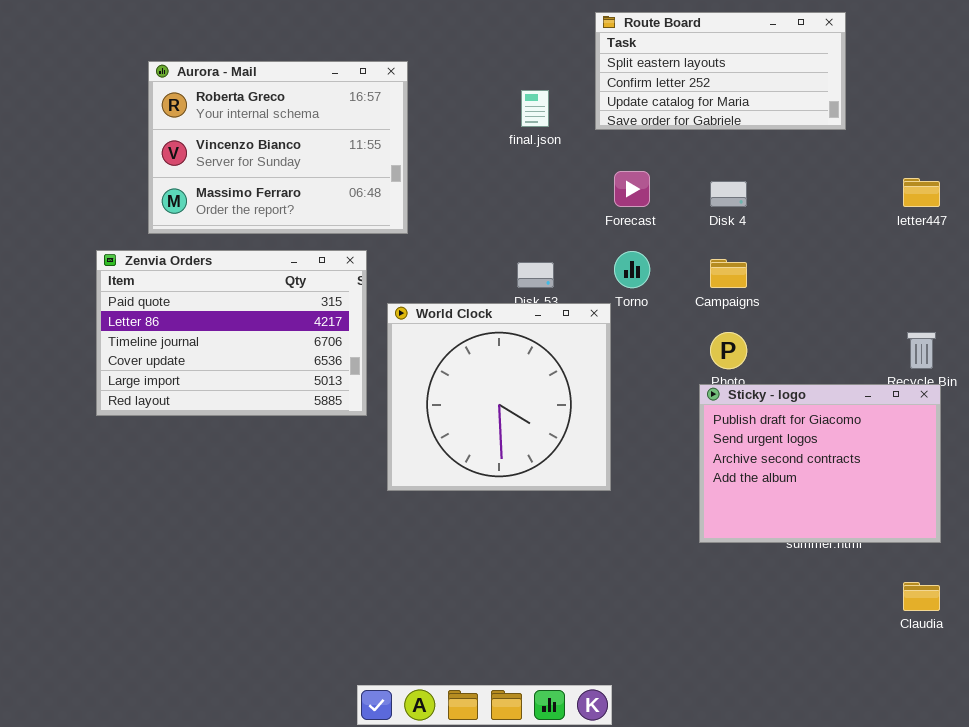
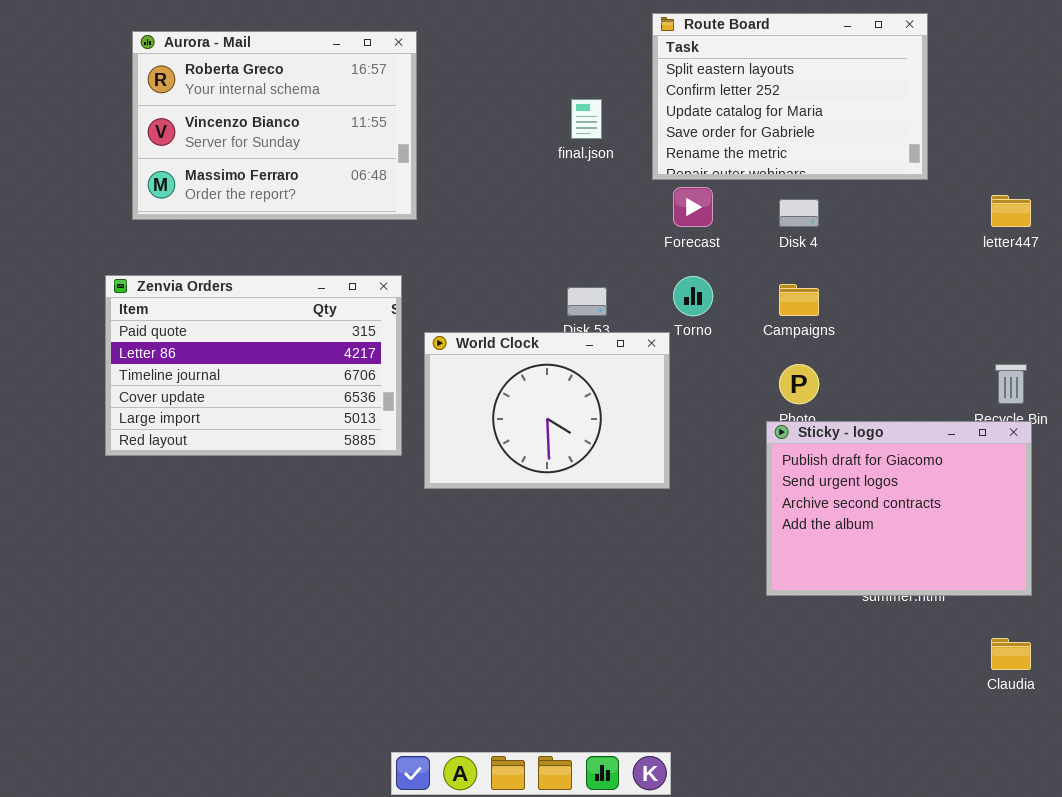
Route Board: [595,12,846,130] -> [652,13,928,180], resized
Aurora - Mail: [148,61,408,234] -> [132,31,417,220], moved
World Clock: [387,303,611,491] -> [424,332,670,489], resized

